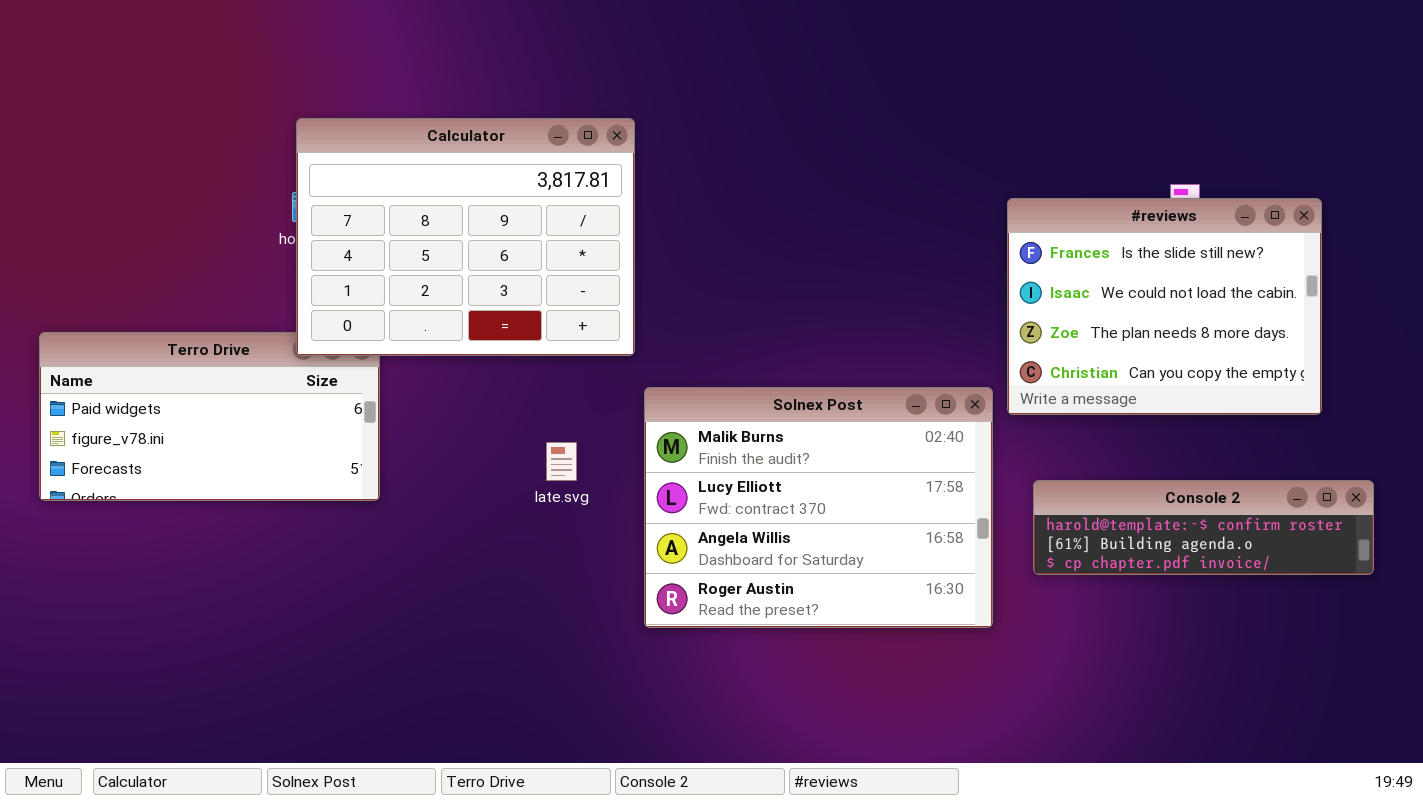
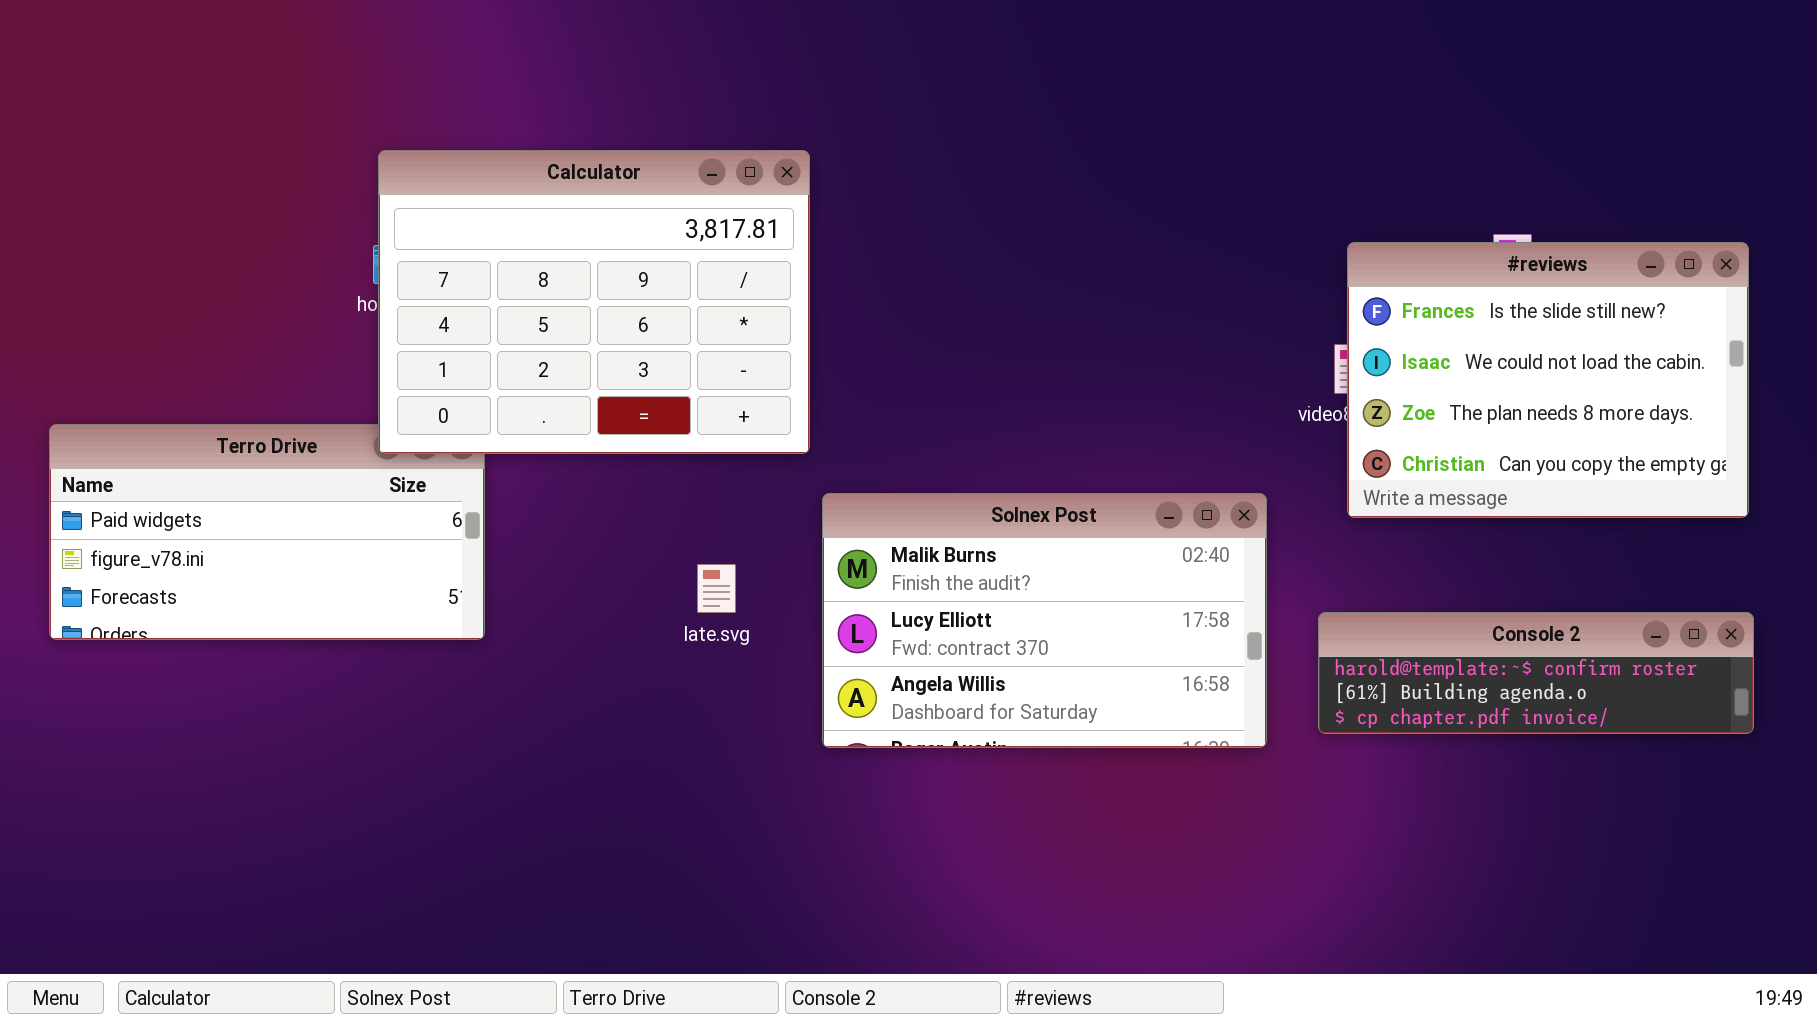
#reviews: [1007,198,1322,415] -> [1347,242,1749,518], moved
Solnex Post: [644,387,993,628] -> [822,493,1267,748], resized

